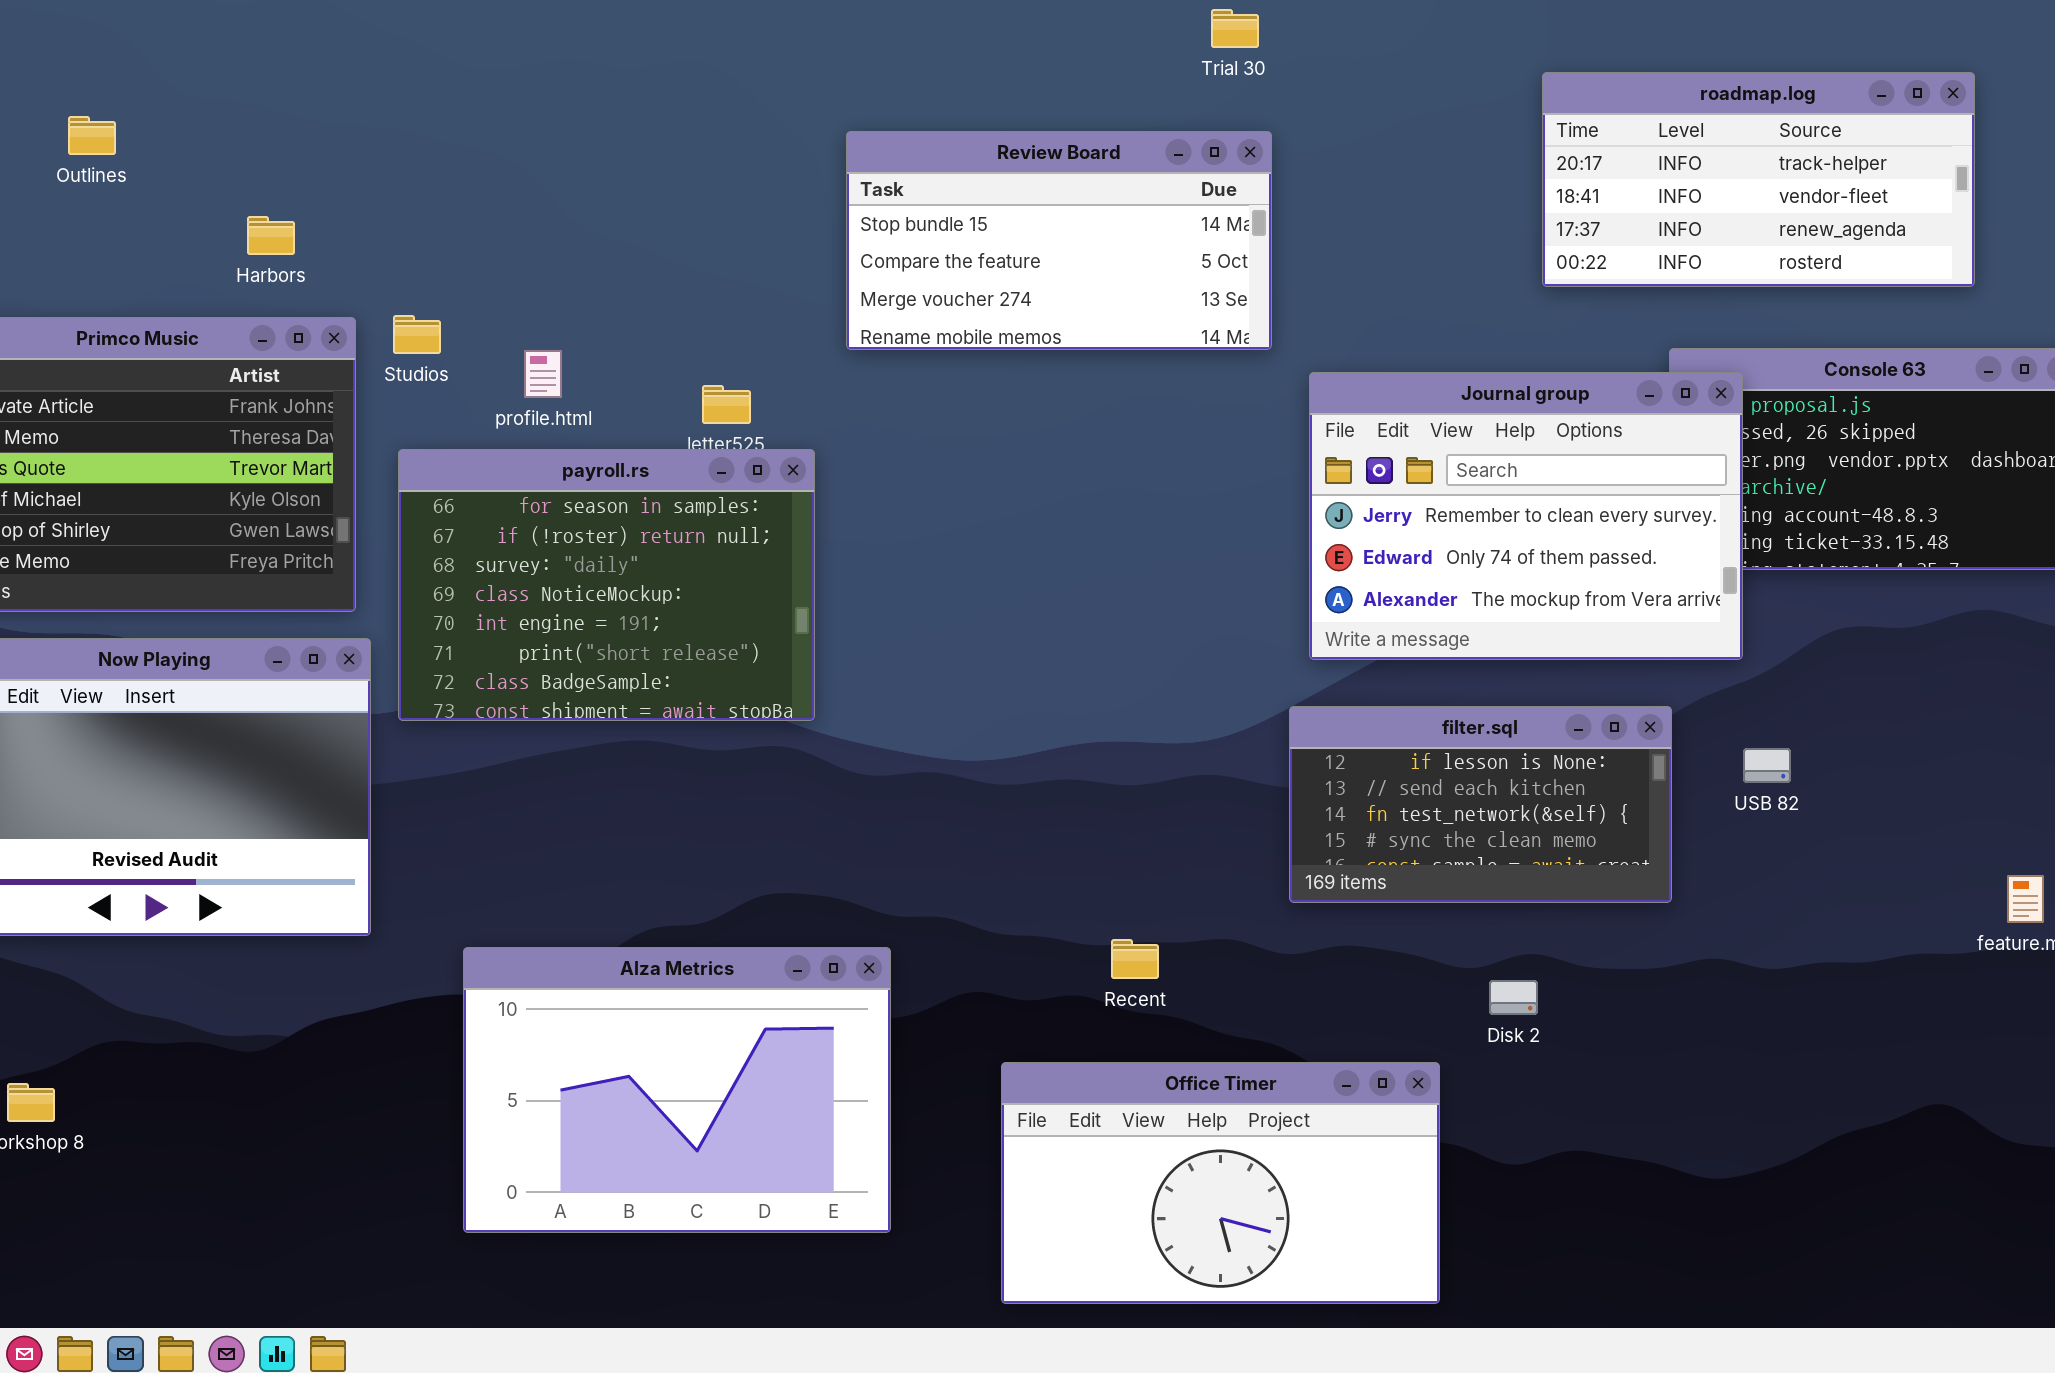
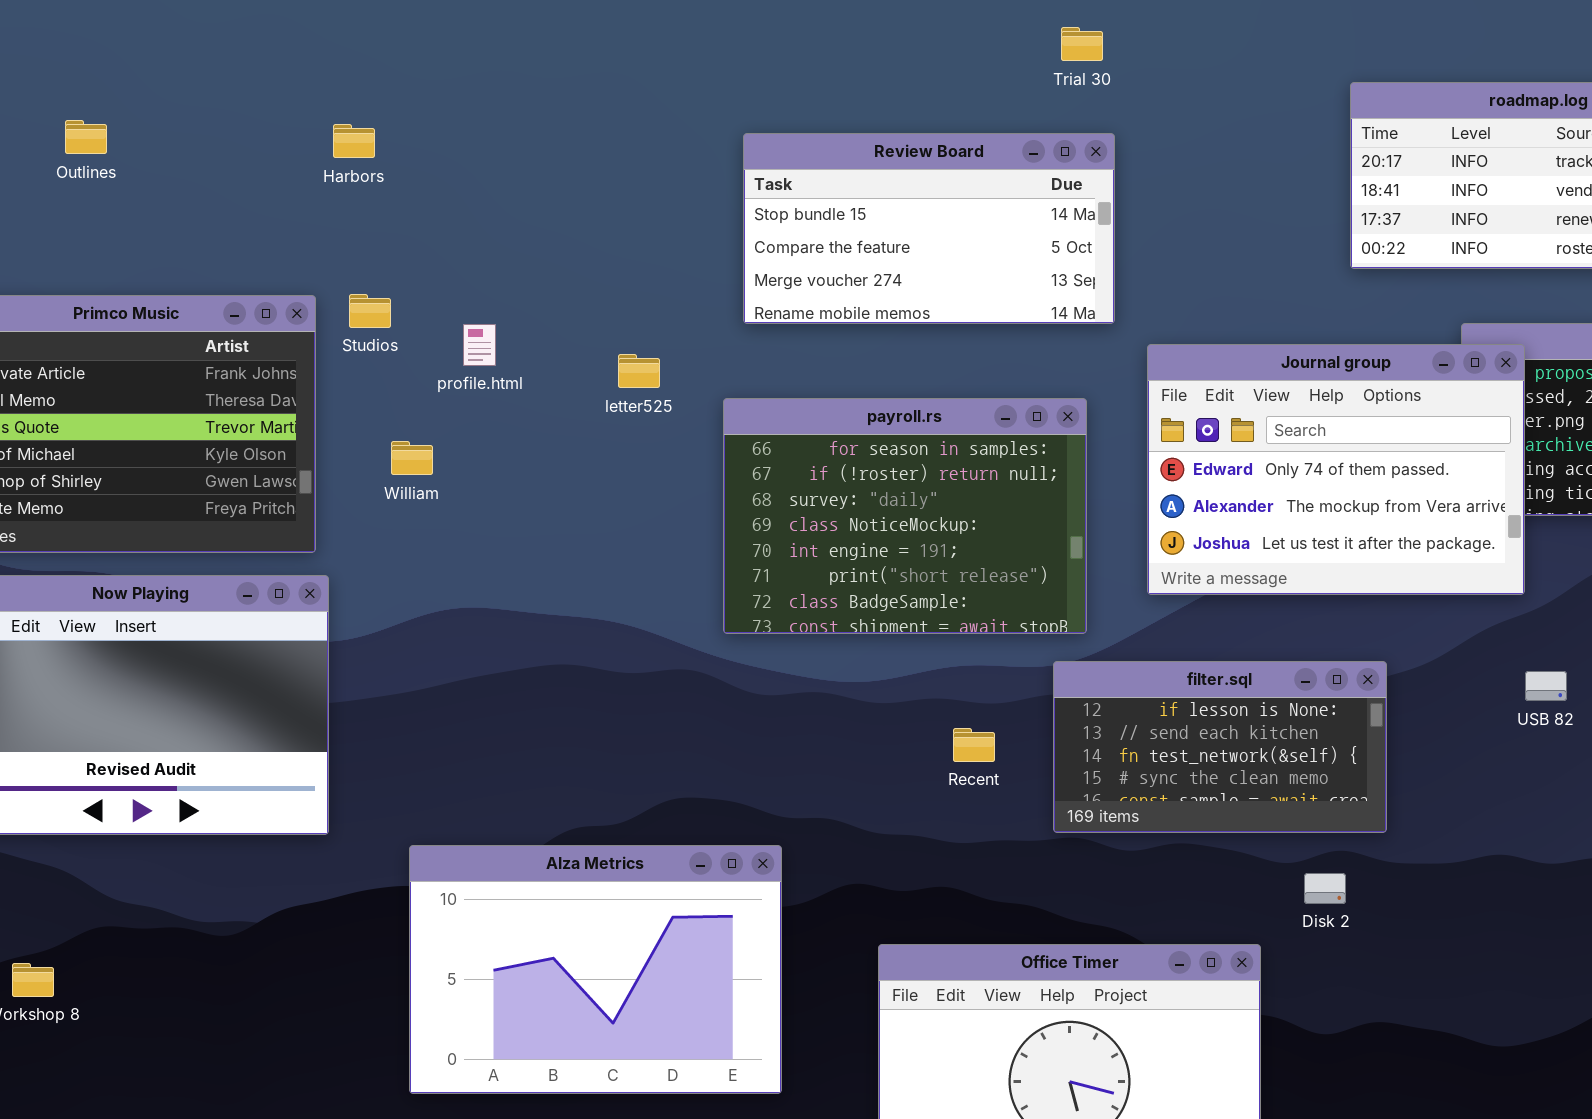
Harbors: [247,216,295,255] -> [333,124,375,158], moved
Journal group: [1309,372,1743,660] -> [1147,344,1525,595], scrolled down 1 row
payroll.rs: [398,449,815,721] -> [723,398,1087,634], moved
filter.sql: [1289,706,1672,903] -> [1053,661,1387,833], moved
Recent: [1111,939,1159,979] -> [953,728,995,762], moved

